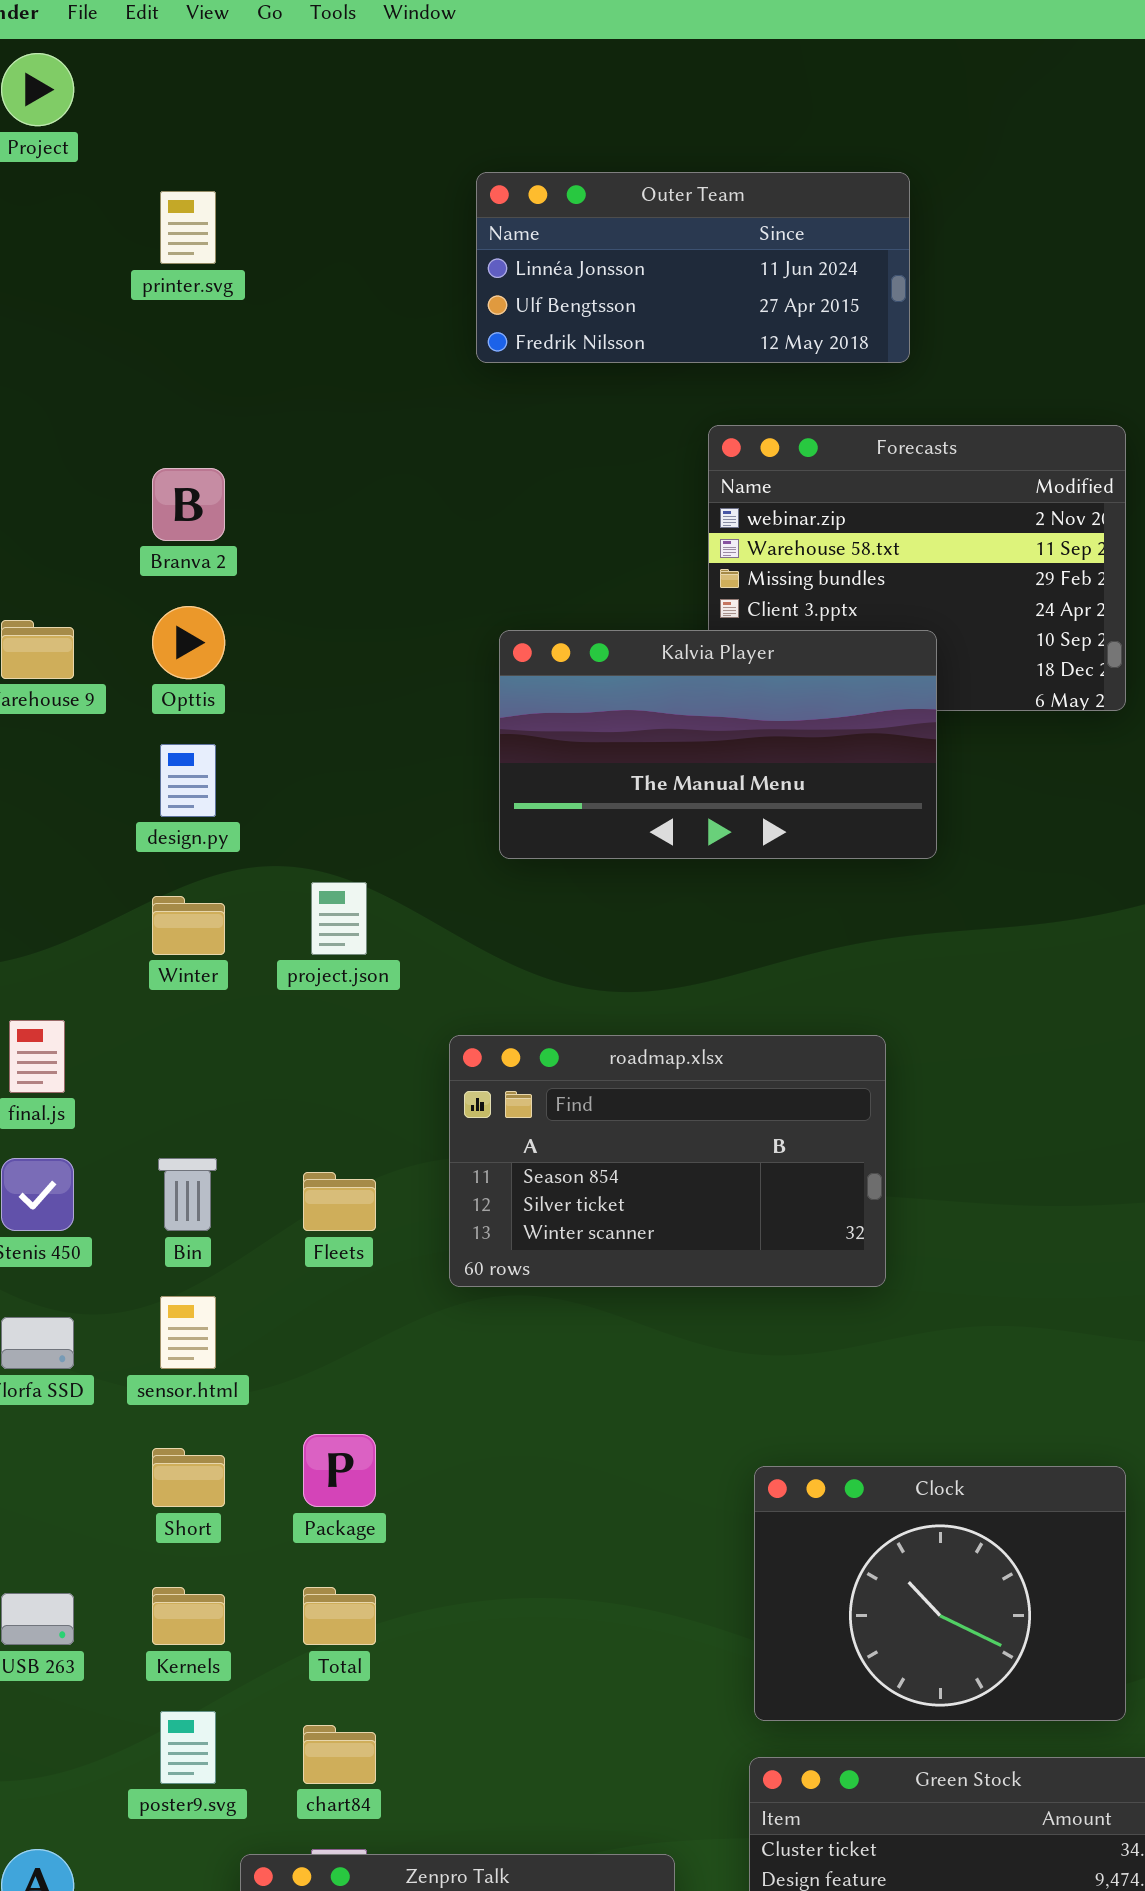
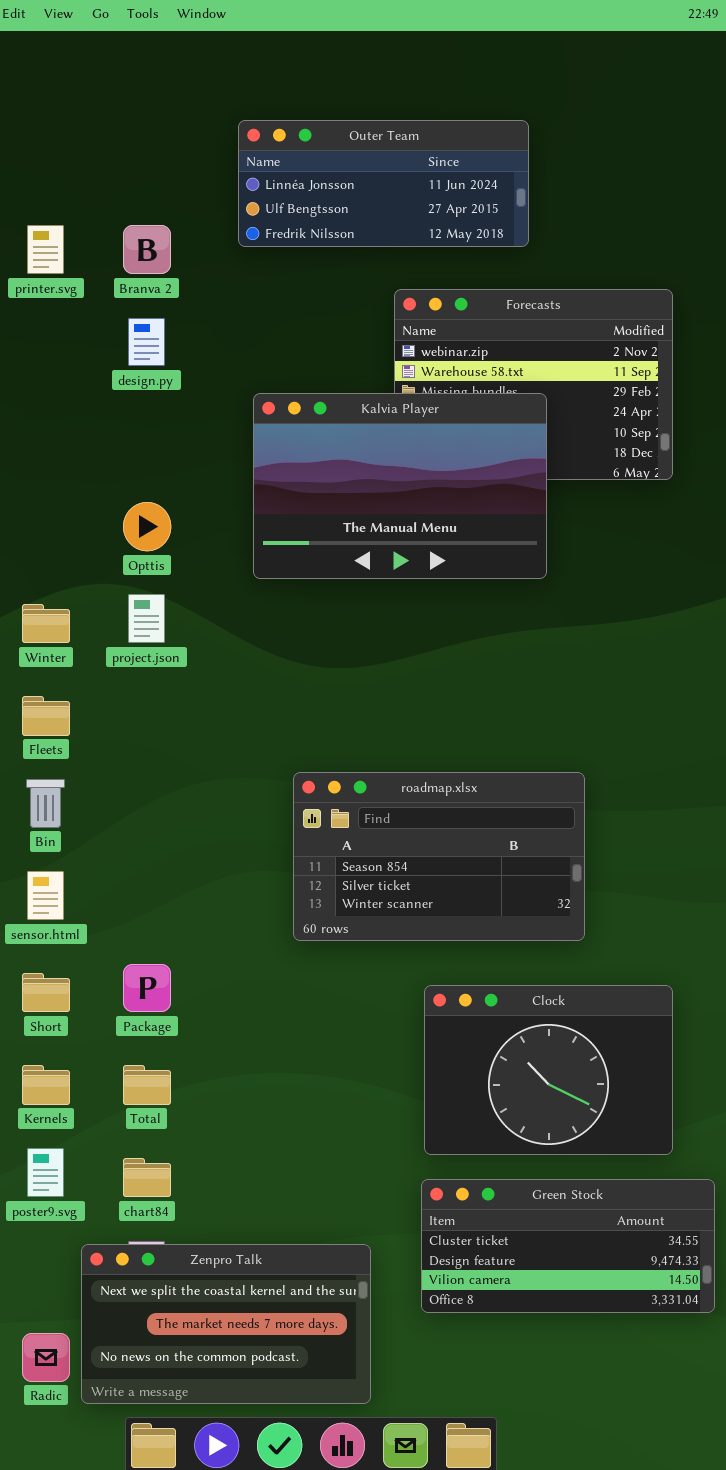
printer.svg: [160,191,216,264] -> [27,225,64,274], moved
Branva 2: [152,468,225,541] -> [123,225,171,274], moved
Opttis: [152,606,225,679] -> [123,502,171,551], moved
Kalvia Player: [499,630,937,859] -> [253,393,547,579], resized
design.py: [160,744,216,817] -> [128,318,165,366], moved
roadmap.xlsx: [449,1035,886,1287] -> [293,772,585,941], moved
Fleets: [303,1172,376,1231] -> [22,696,70,736], moved

